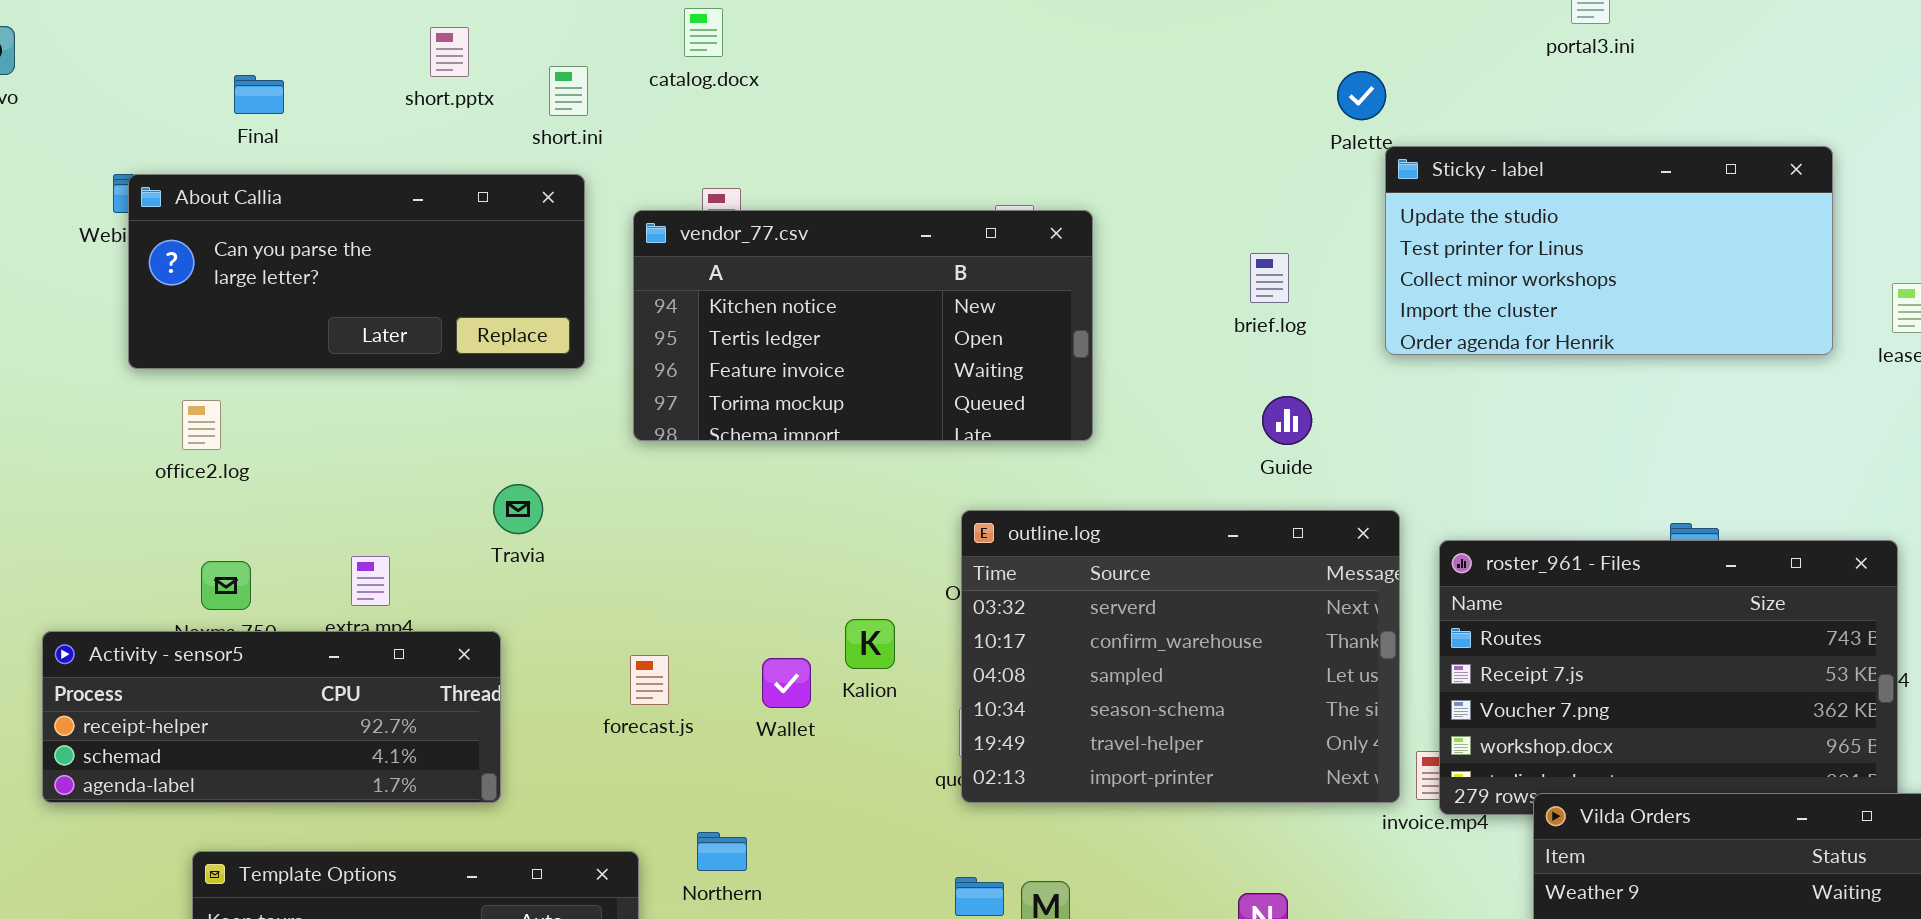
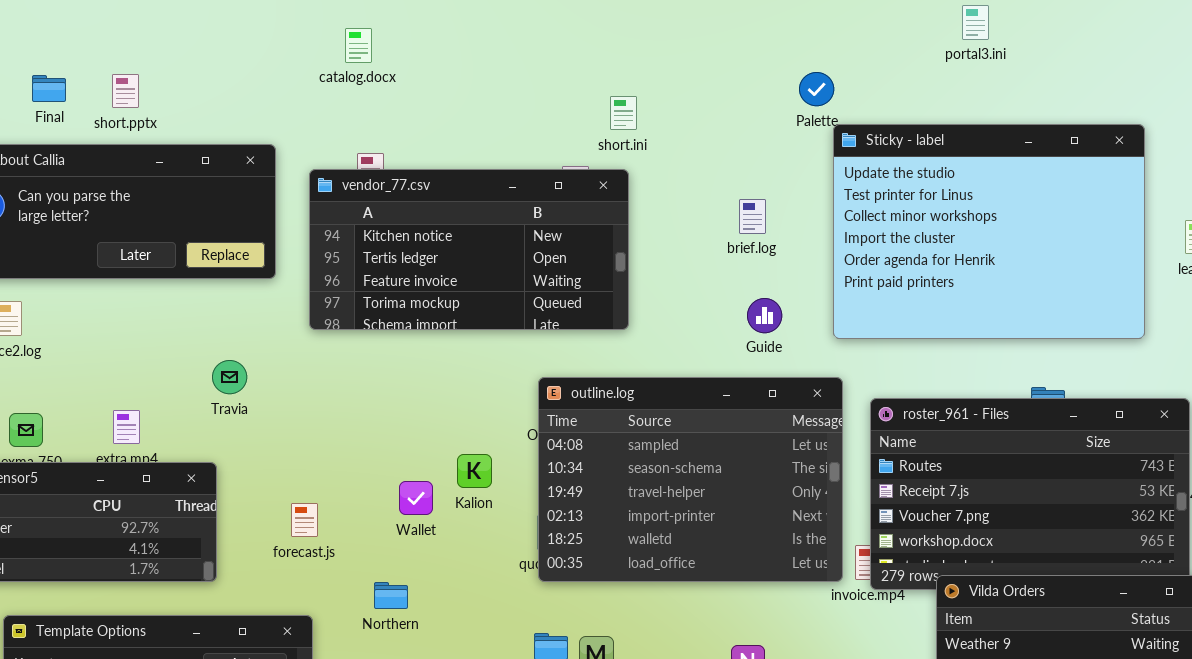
short.pptx: [430,27,469,77] -> [112,74,139,108], moved
short.ini: [549,66,588,116] -> [610,96,637,130], moved
Sticky - label: [1385,146,1833,355] -> [833,124,1145,339], resized
outline.log: [961,510,1400,803] -> [538,377,843,582], scrolled down 2 rows
forecast.js: [630,655,669,705] -> [291,503,318,537], moved
Northern: [697,832,747,871] -> [374,582,408,609], moved

